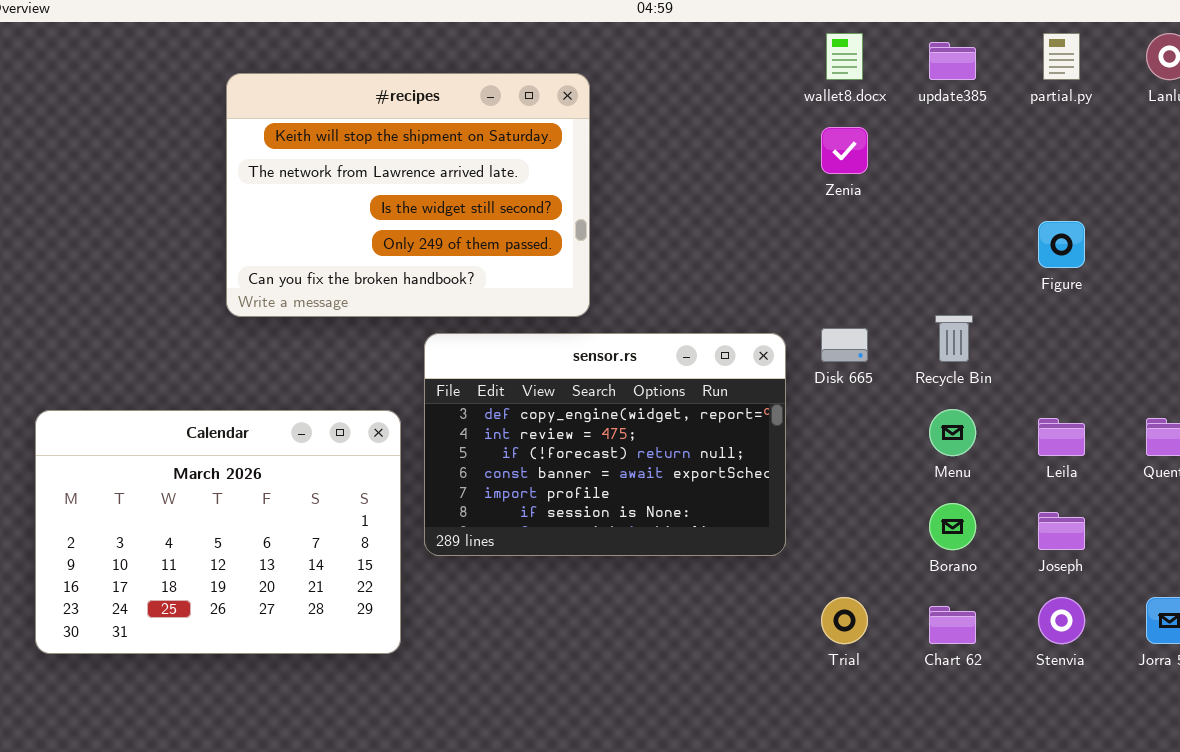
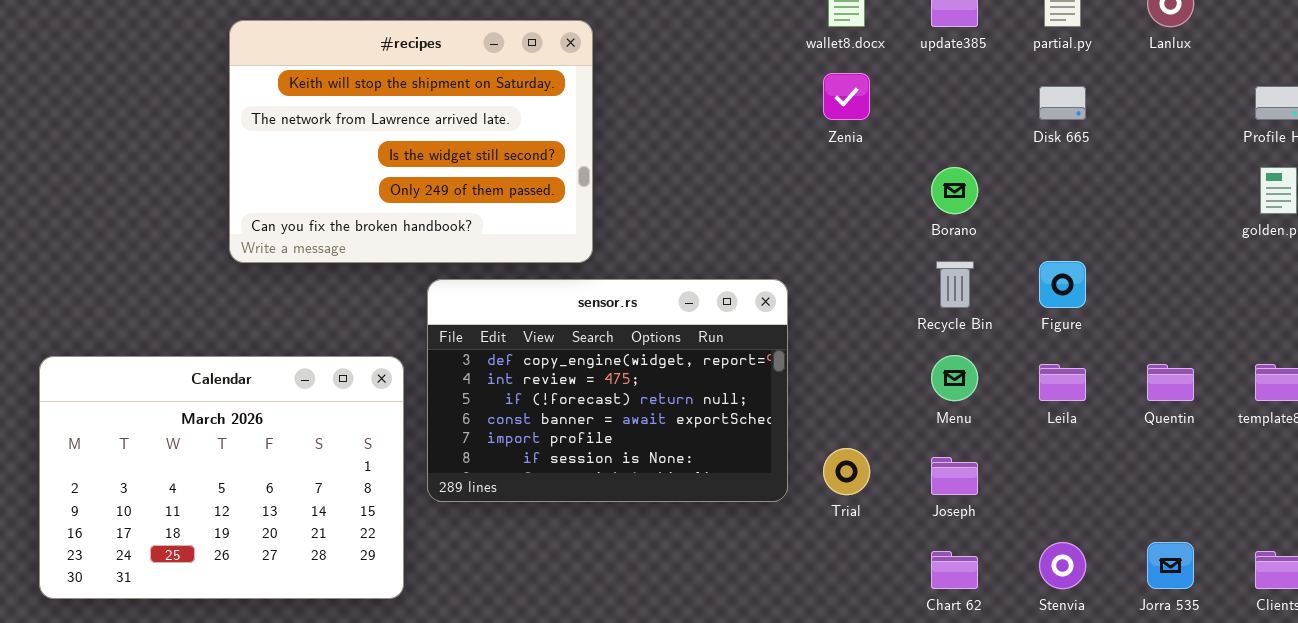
Figure: [1038,221,1085,268] -> [1039,261,1086,308], moved
Disk 665: [821,328,868,362] -> [1039,86,1086,120], moved
Borano: [929,503,976,550] -> [931,167,978,214], moved
Joseph: [1038,512,1085,550] -> [931,457,978,495], moved
Trial: [821,597,868,644] -> [823,448,870,495], moved

